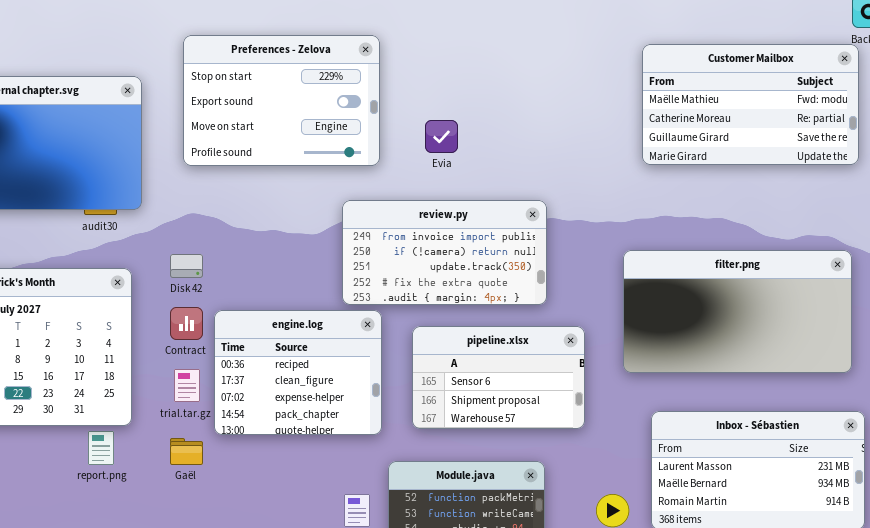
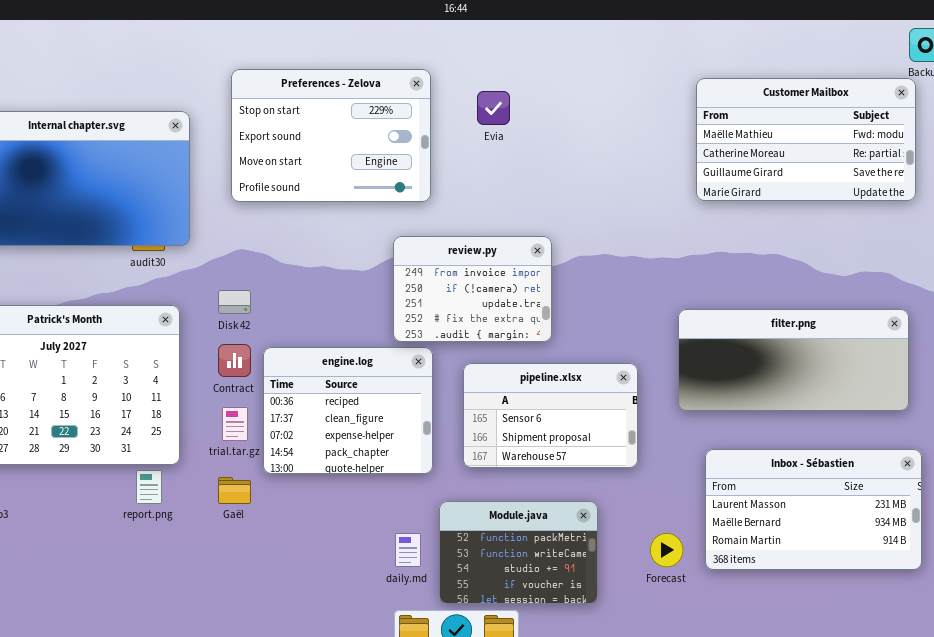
Evia: [425,120,458,153] -> [477,91,510,125], moved
review.py: [342,200,547,305] -> [393,236,552,342], resized
filter.png: [623,250,852,373] -> [678,309,909,411], resized

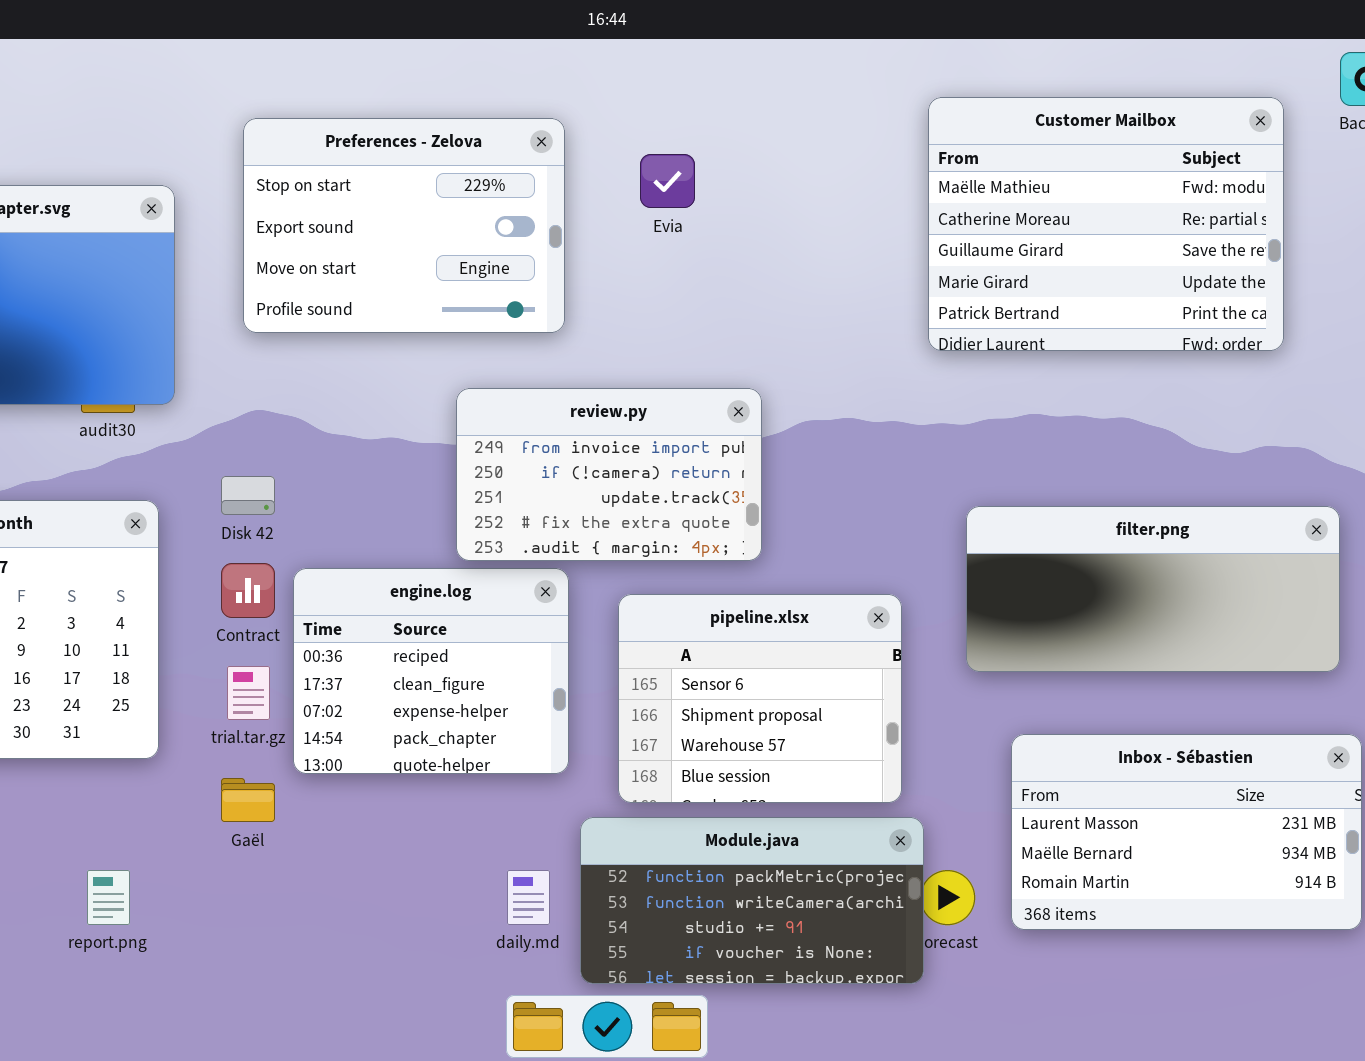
Customer Mailbox: [696,78,916,201] -> [928,97,1284,351], moved, resized
review.py: [393,236,552,342] -> [456,388,762,561], resized
pipeline.xlsx: [463,363,638,468] -> [618,594,902,803], resized
report.png: [136,470,162,504] -> [87,870,130,925], moved
Module.java: [439,501,598,604] -> [580,817,924,984], resized

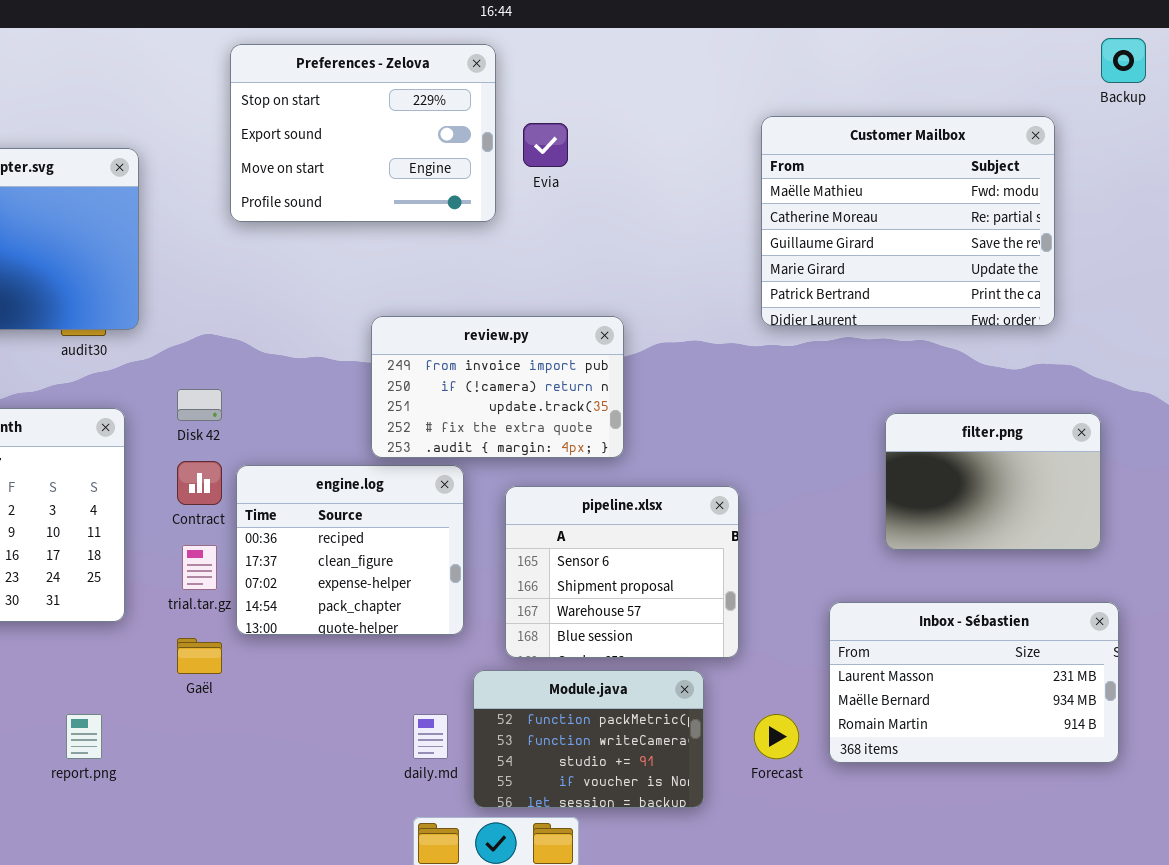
Customer Mailbox: [928,97,1284,351] -> [761,116,1055,326], moved
Preferences - Zelova: [243,118,565,333] -> [230,44,496,222], moved
filter.png: [966,506,1340,672] -> [885,413,1101,550], resized
Module.java: [580,817,924,984] -> [473,670,704,808], resized

